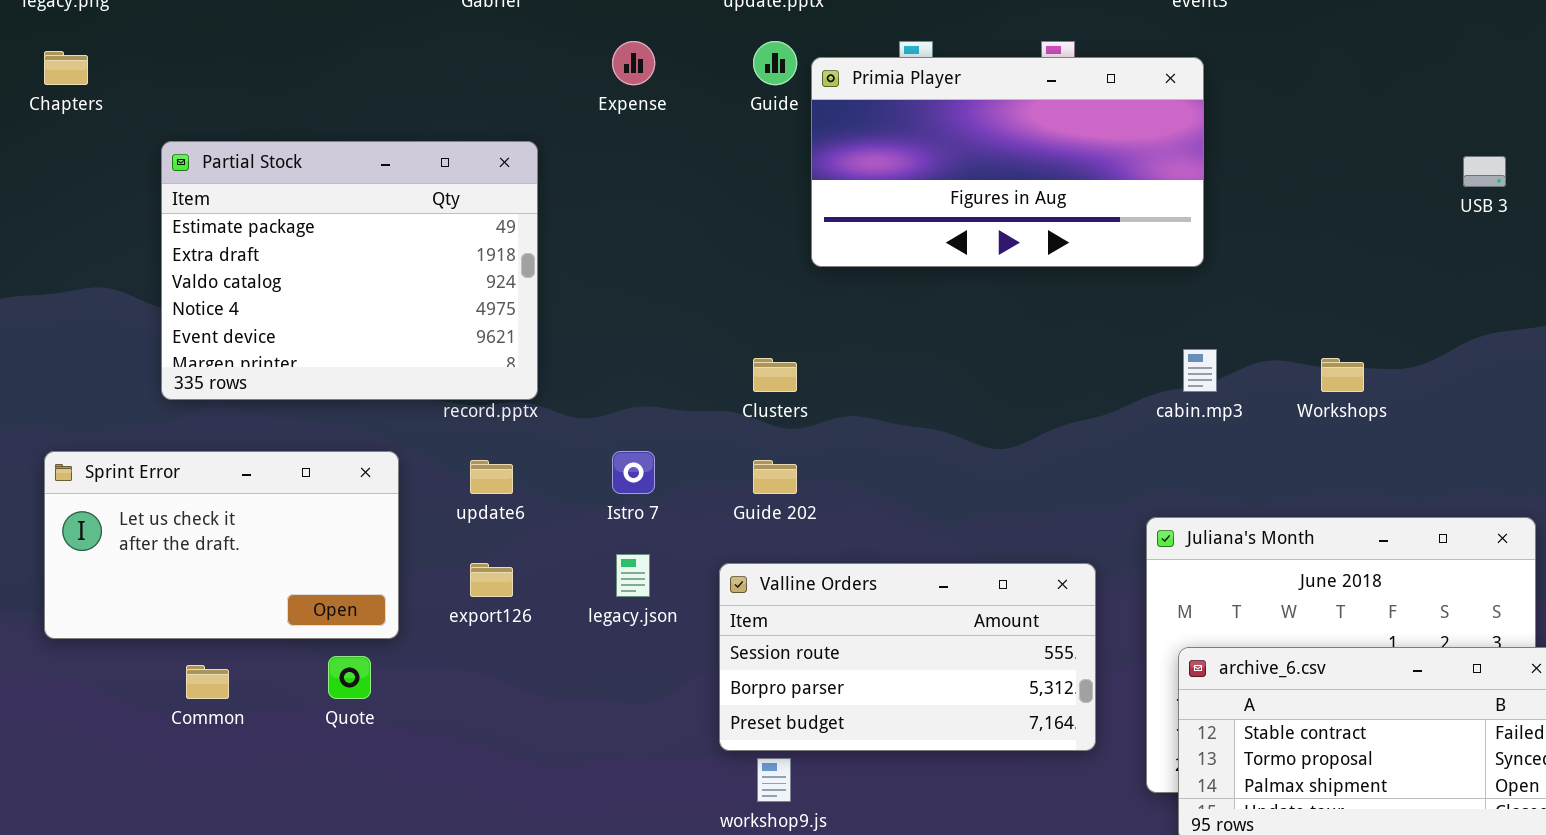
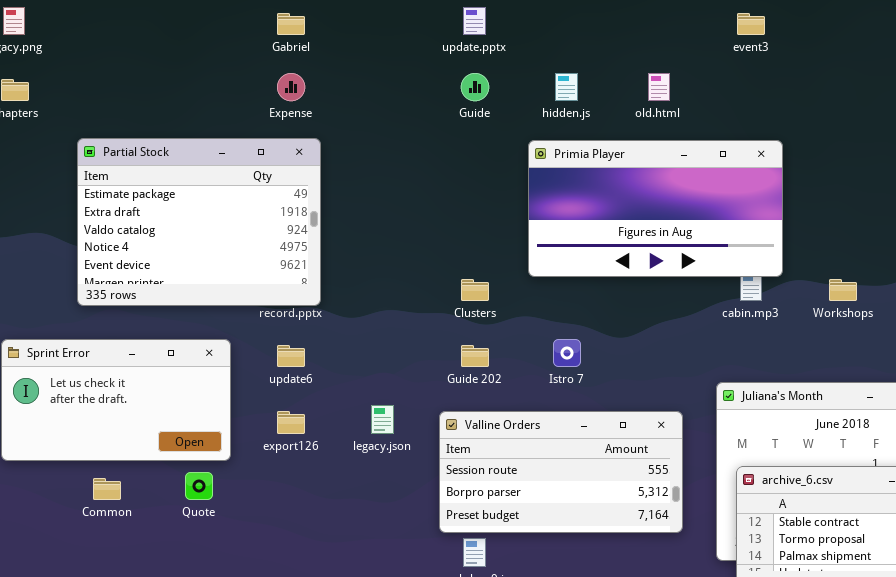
Expense: [612,41,655,85] -> [277,73,305,101], moved
Primia Player: [811,57,1204,267] -> [528,140,783,277], moved
Istro 7: [612,451,655,494] -> [553,339,581,367], moved

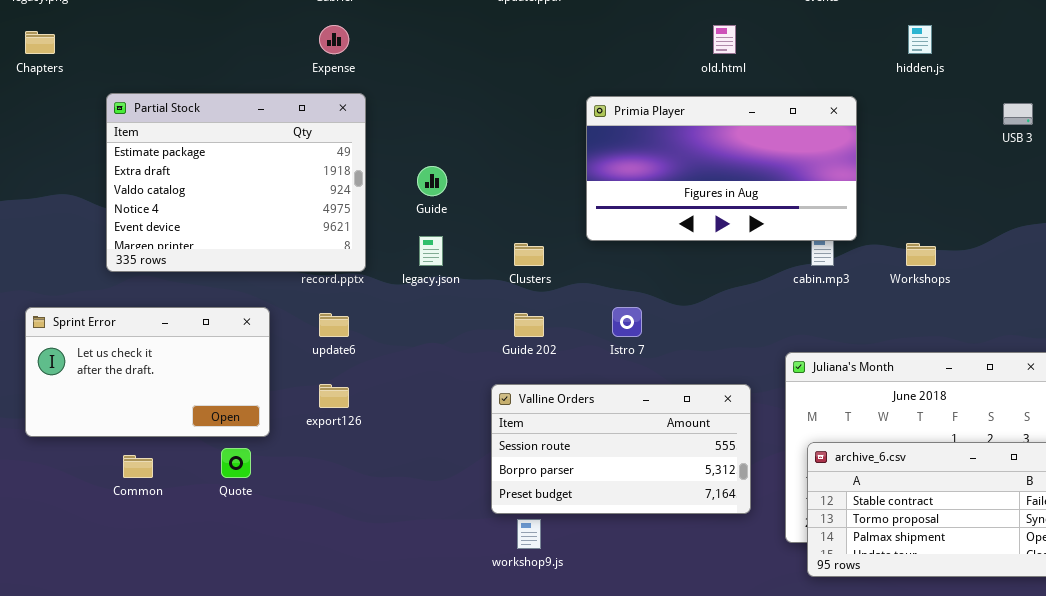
Guide: [461,73,489,101] -> [417,166,447,196], moved
hidden.js: [555,73,578,101] -> [908,25,932,54], moved
legacy.json: [371,405,394,434] -> [419,236,443,266], moved

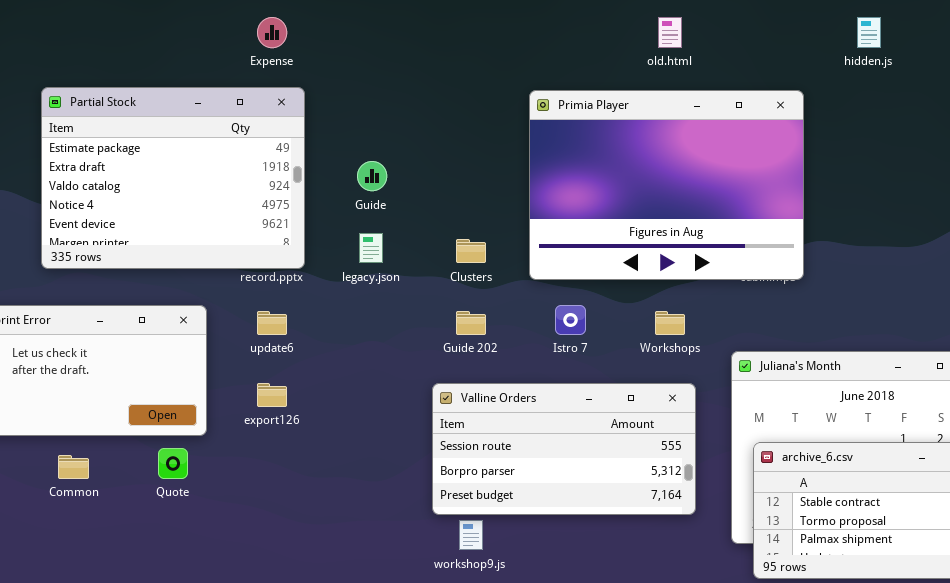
Primia Player: [586,96,857,241] -> [529,90,804,280], resized
Workshops: [906,243,936,266] -> [655,311,685,335], moved

